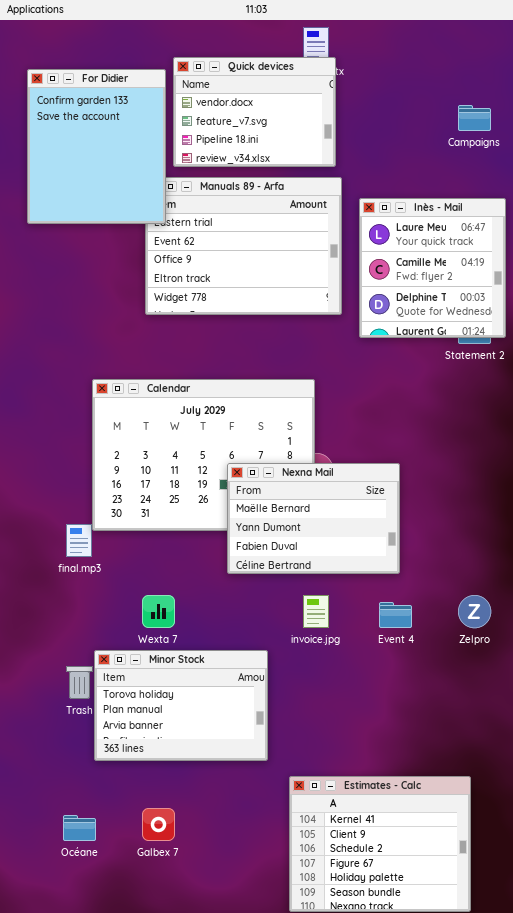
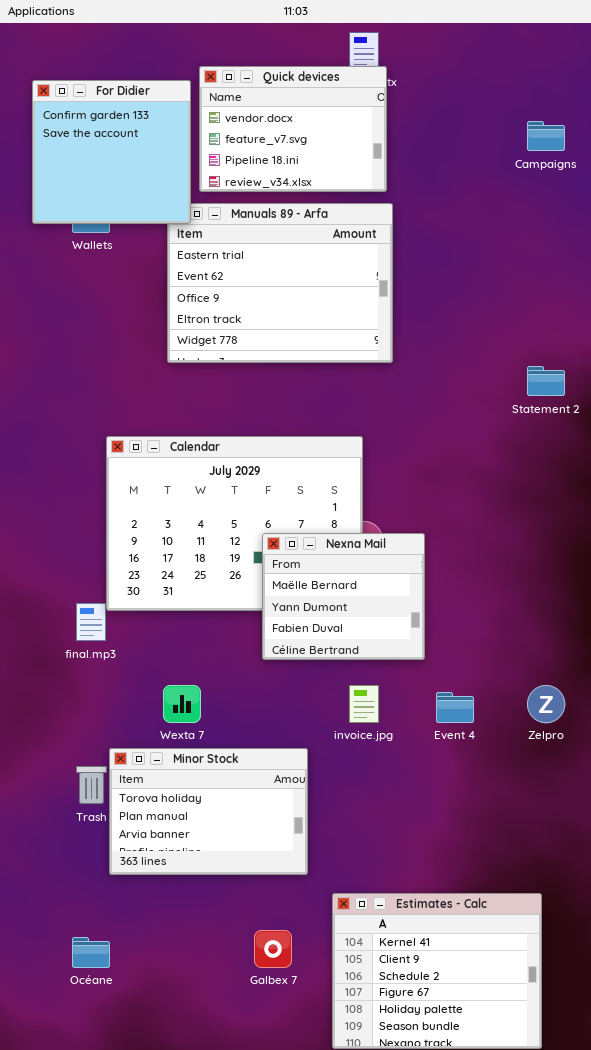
For Didier: [27,69,166,224] -> [32,80,191,224], resized
Inès - Mail: [359,198,506,338] -> none, closed
Nexna Mail: [227,463,400,574] -> [262,533,425,660], resized
Galbex 7: [142,808,175,841] -> [254,930,292,968], moved

